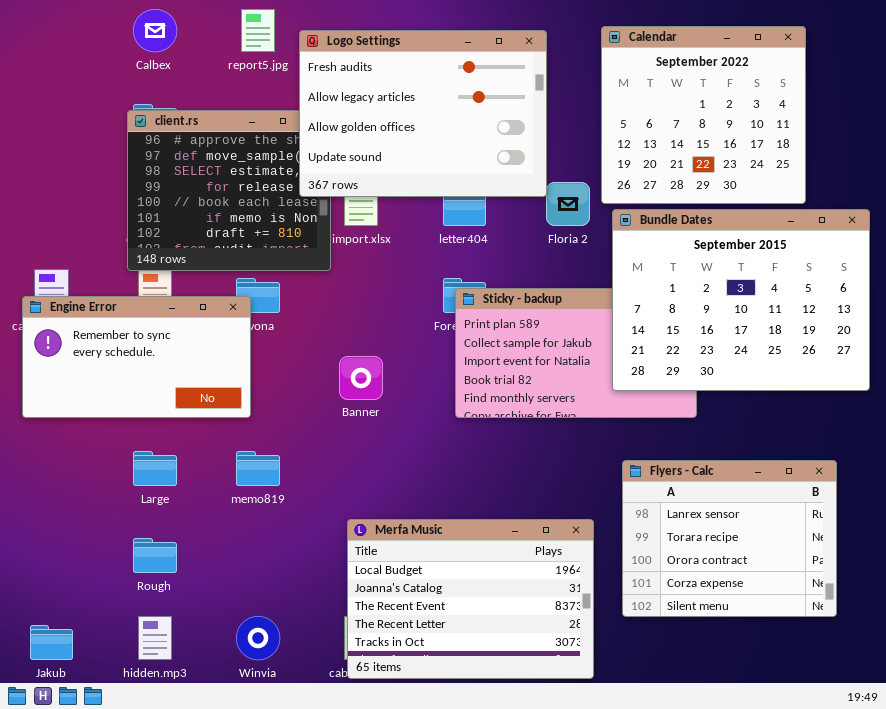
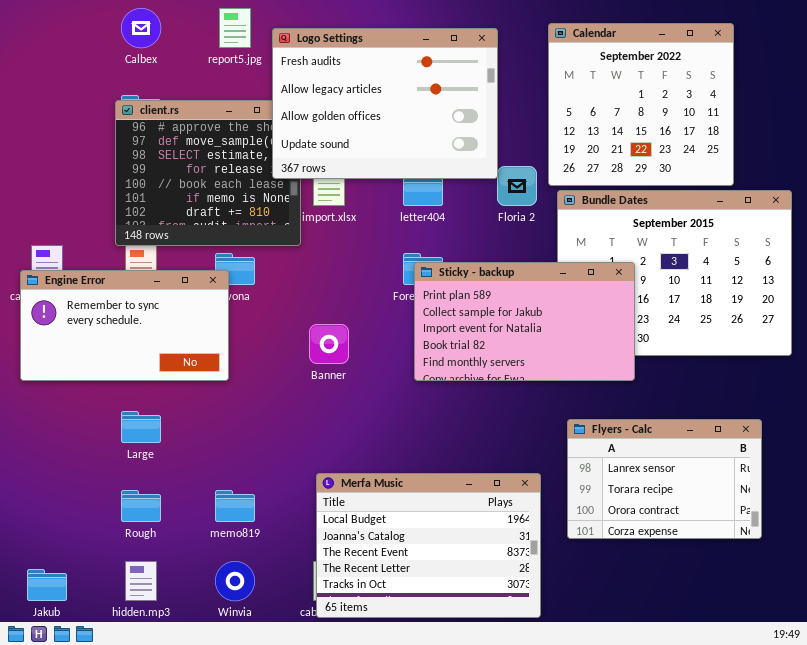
Sticky - backup: [455,288,697,418] -> [414,262,635,381], raised
memo819: [236,451,280,486] -> [215,490,255,522], moved
Flyers - Calc: [622,460,837,617] -> [567,419,762,539], resized

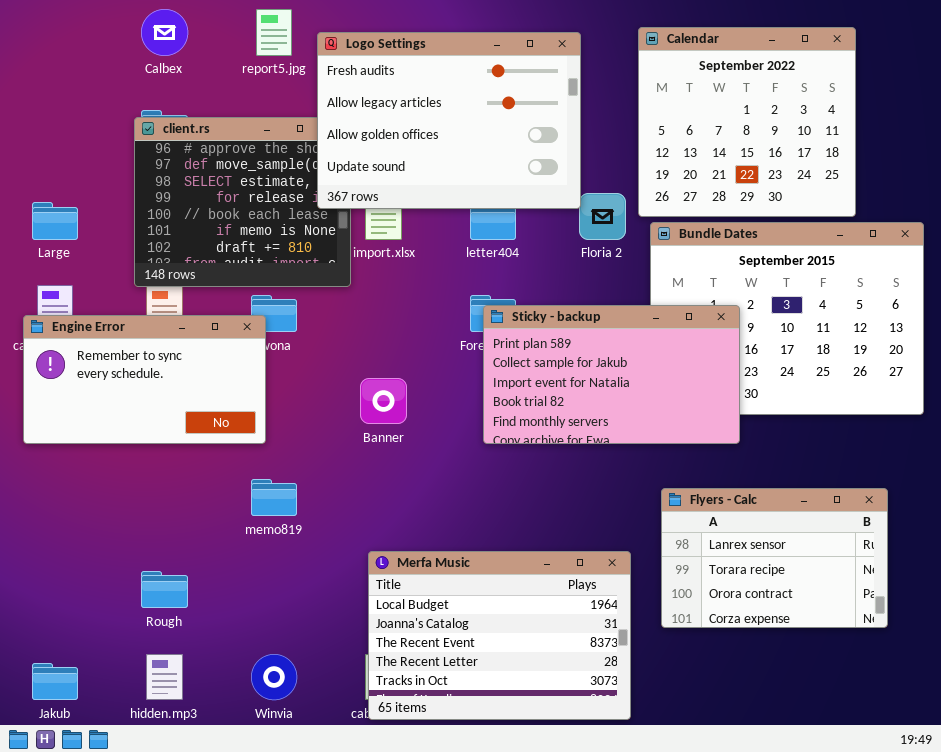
Large: [121,411,161,443] -> [32,202,78,240], moved
memo819: [215,490,255,522] -> [251,479,297,516], moved

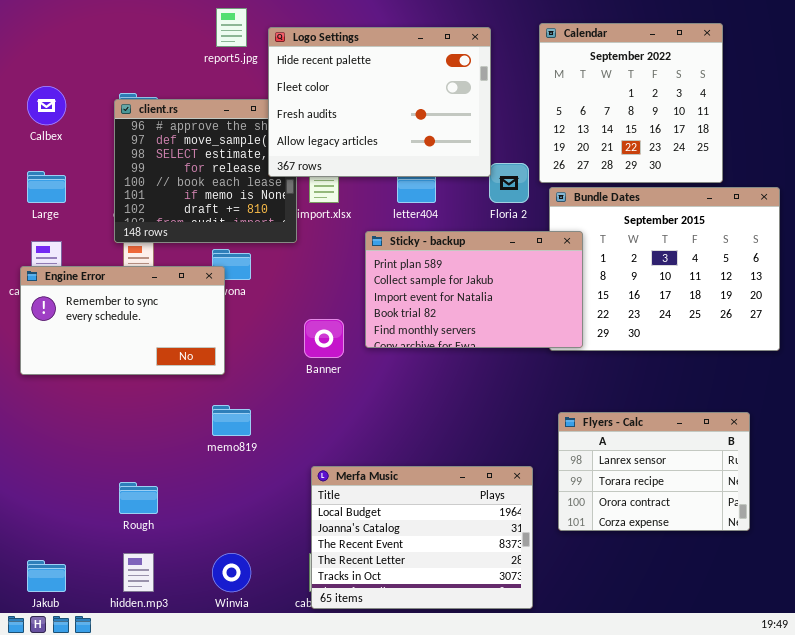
Calbex: [141,9,188,56] -> [27,86,66,125], moved
Logo Settings: [317,32,581,209] -> [268,27,491,177], scrolled up 2 rows
Sticky - backup: [483,305,740,444] -> [365,231,583,348], moved

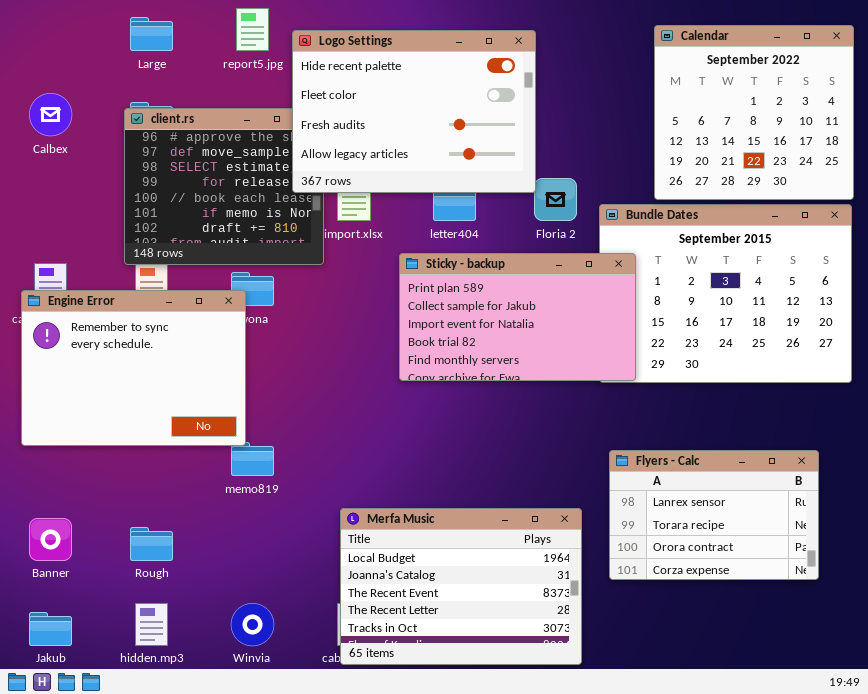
Calendar: [539,23,723,183] -> [654,25,854,200], moved
Large: [27,171,66,203] -> [130,17,173,51], moved
Engine Error: [20,266,225,375] -> [21,290,246,446], resized
Banner: [304,319,344,358] -> [29,518,72,561], moved

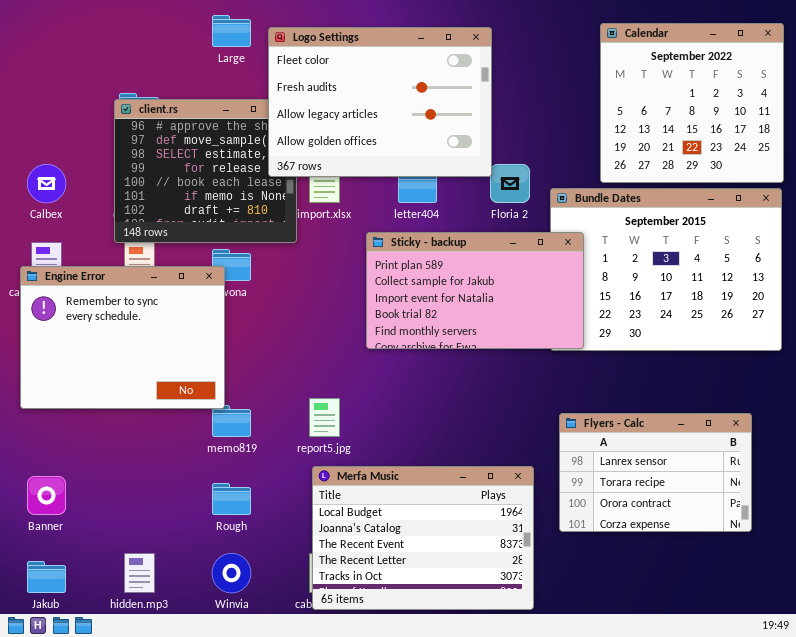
report5.jpg: [236,8,269,51] -> [309,398,340,437], moved
Large: [130,17,173,51] -> [212,15,251,47], moved
Logo Settings: [292,30,536,193] -> [268,27,492,177], scrolled down 1 row
Calbex: [29,93,72,136] -> [27,164,66,203], moved
Rough: [130,527,173,561] -> [212,483,251,515], moved

